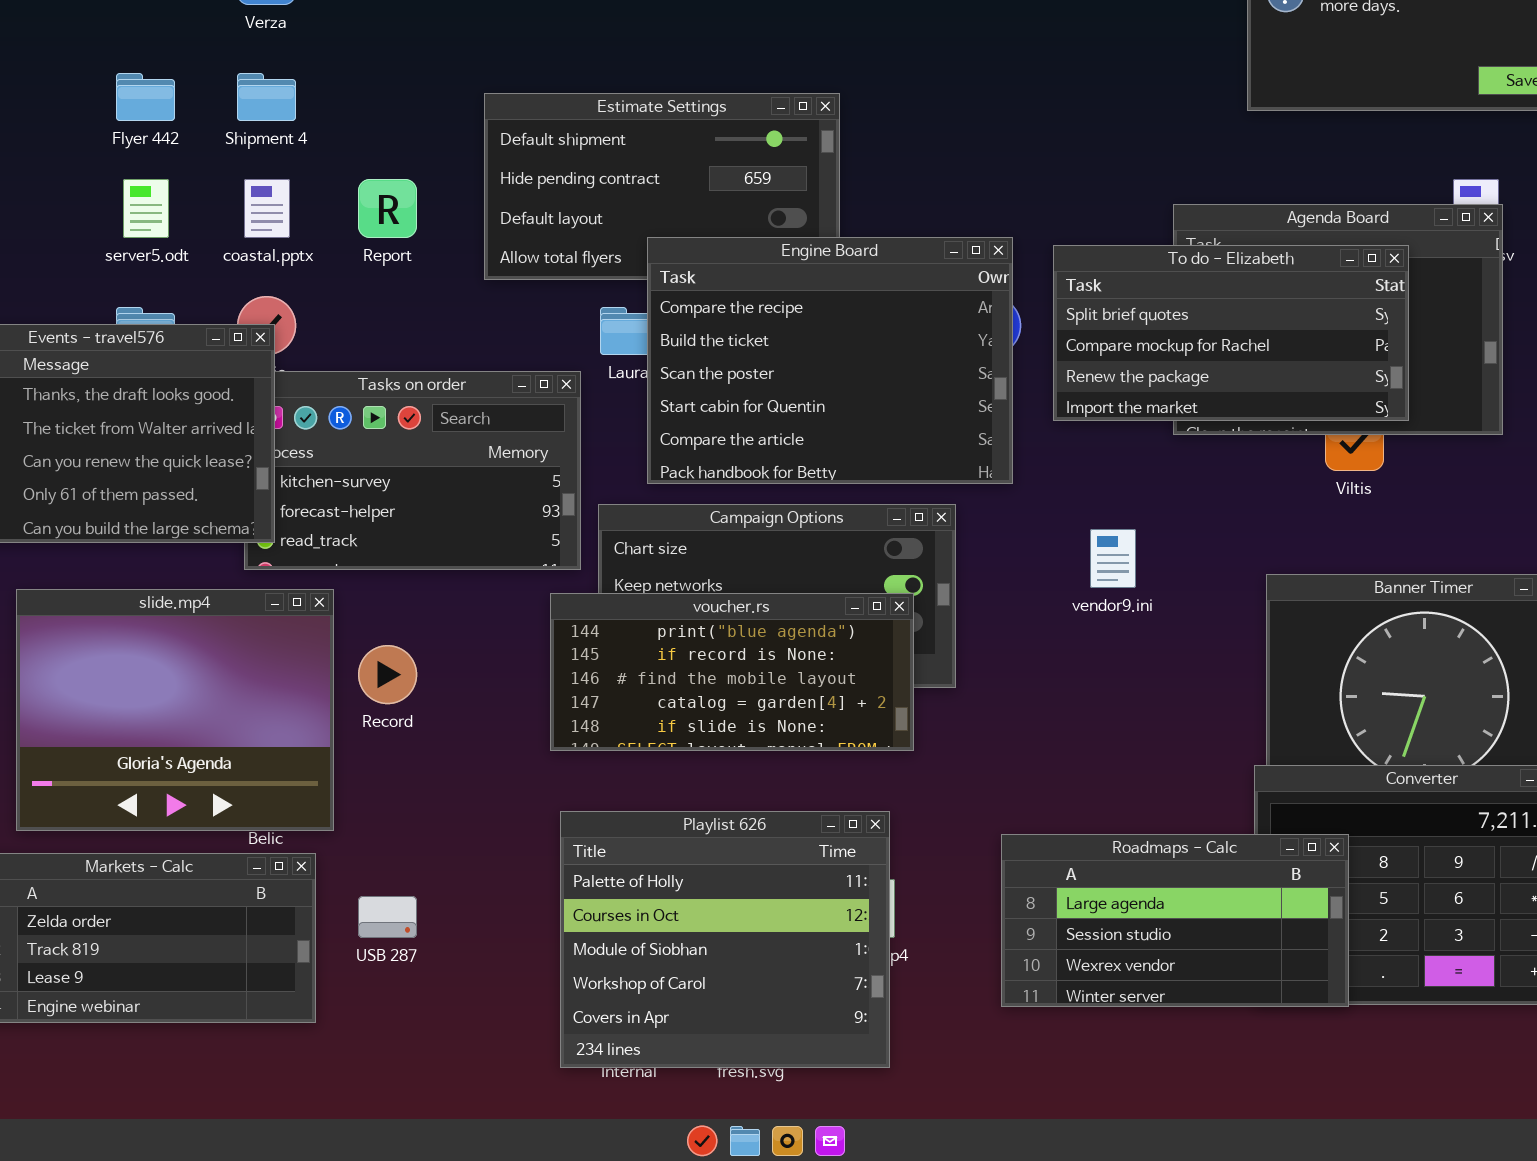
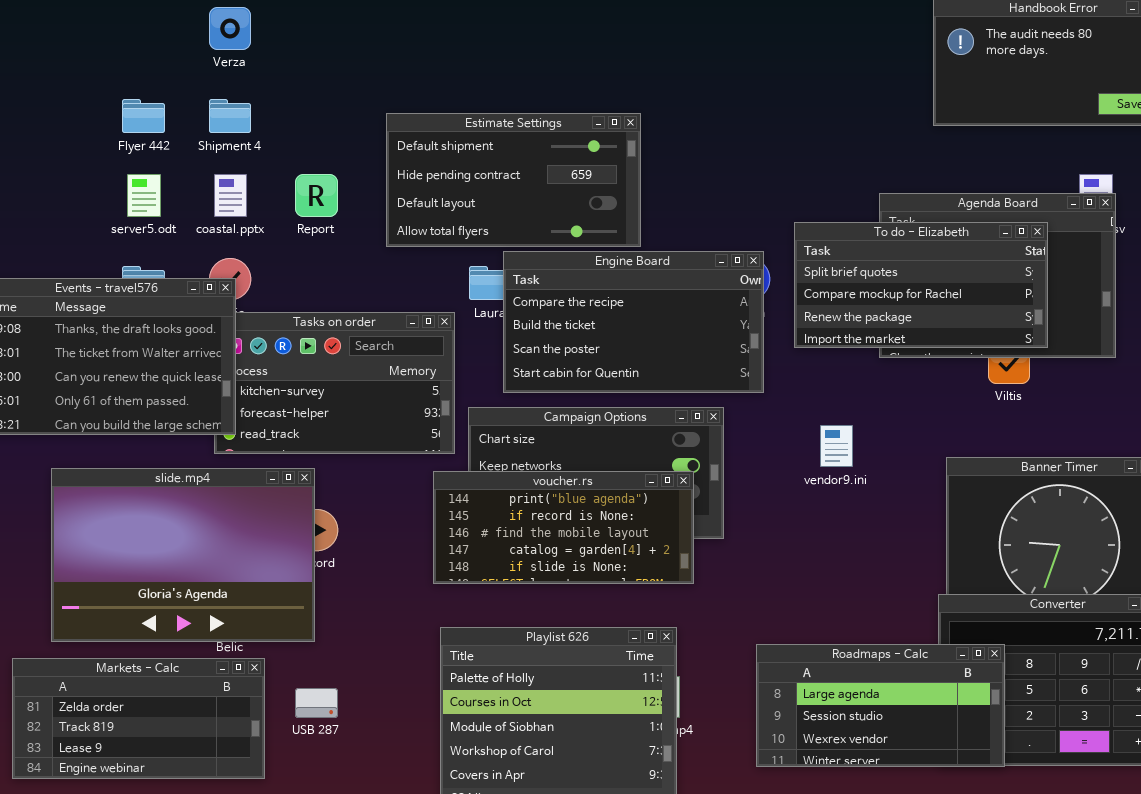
Engine Board: [647,237,1013,484] -> [503,251,764,393], resized
slide.mp4: [16,589,334,831] -> [51,468,315,642], resized

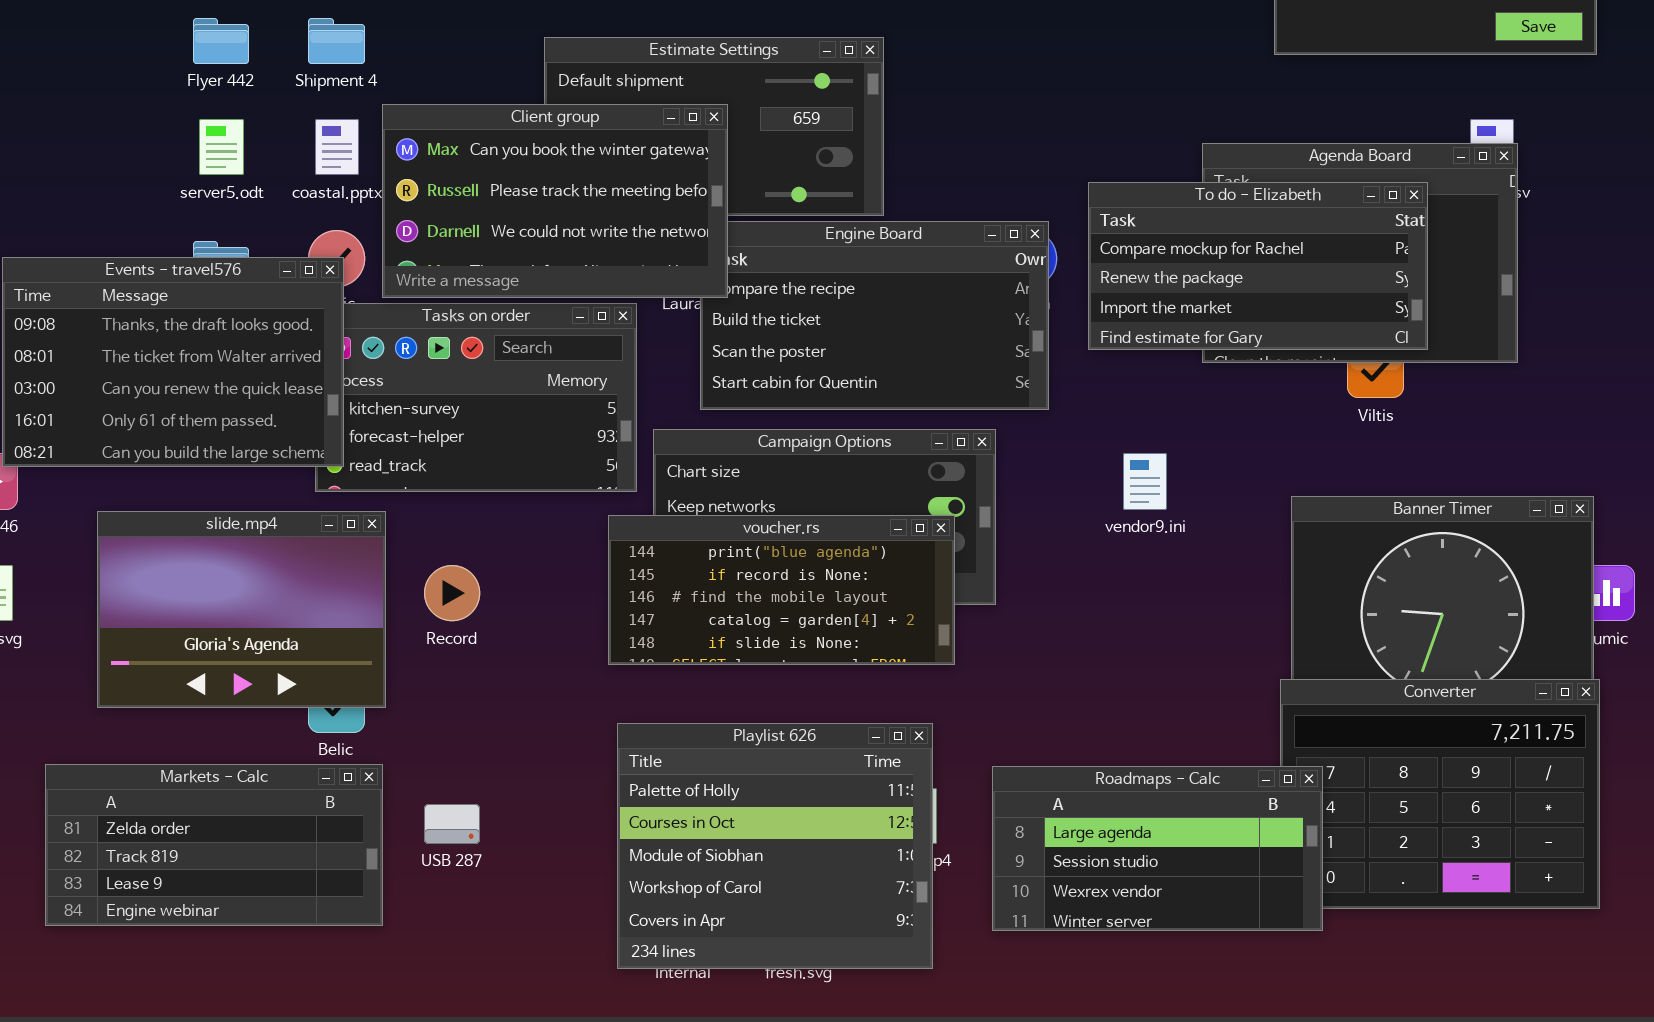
Client group: none -> [382,104,728,298], opened
To do - Elizabeth: [794,222,1048,348] -> [1088,182,1428,350], scrolled down 1 row
slide.mp4: [51,468,315,642] -> [97,511,386,708], resized
Roadmaps - Calc: [756,644,1005,767] -> [992,766,1323,931], moved

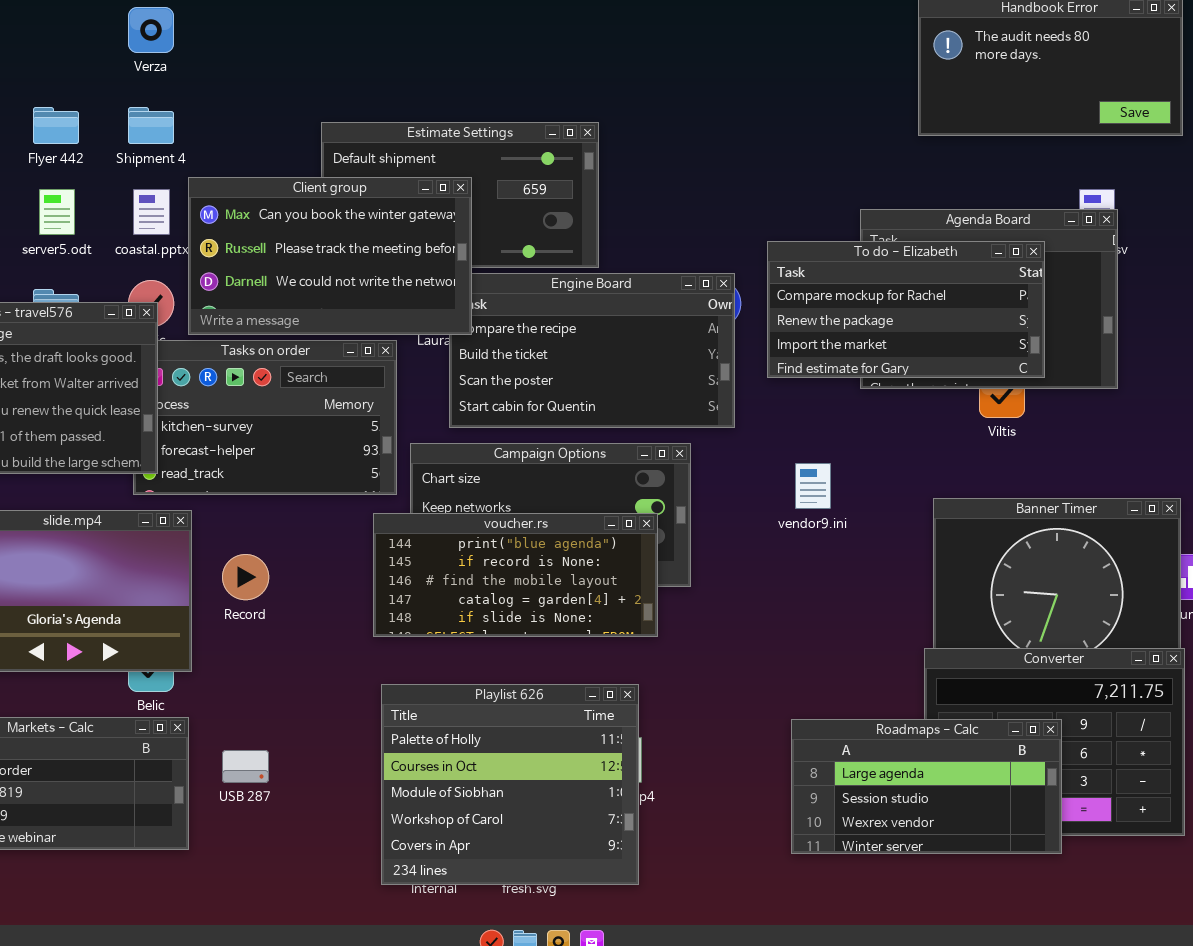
Roadmaps - Calc: [992,766,1323,931] -> [791,719,1062,854], moved

